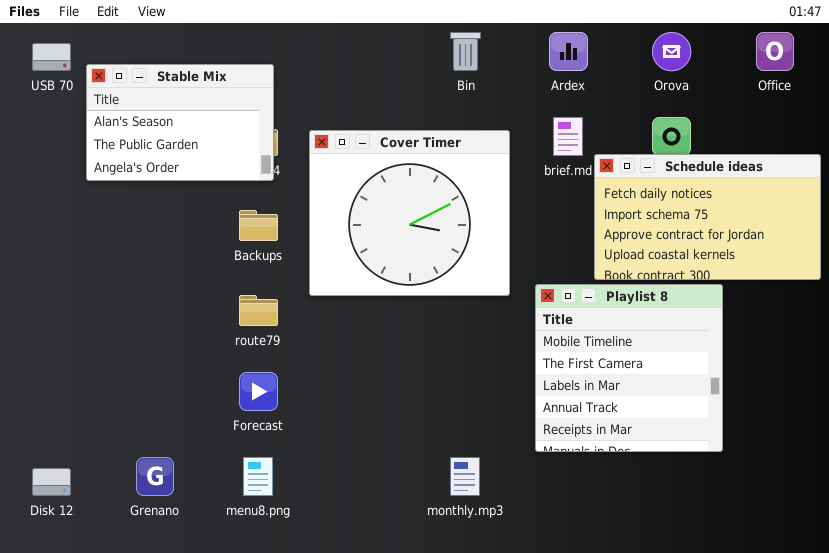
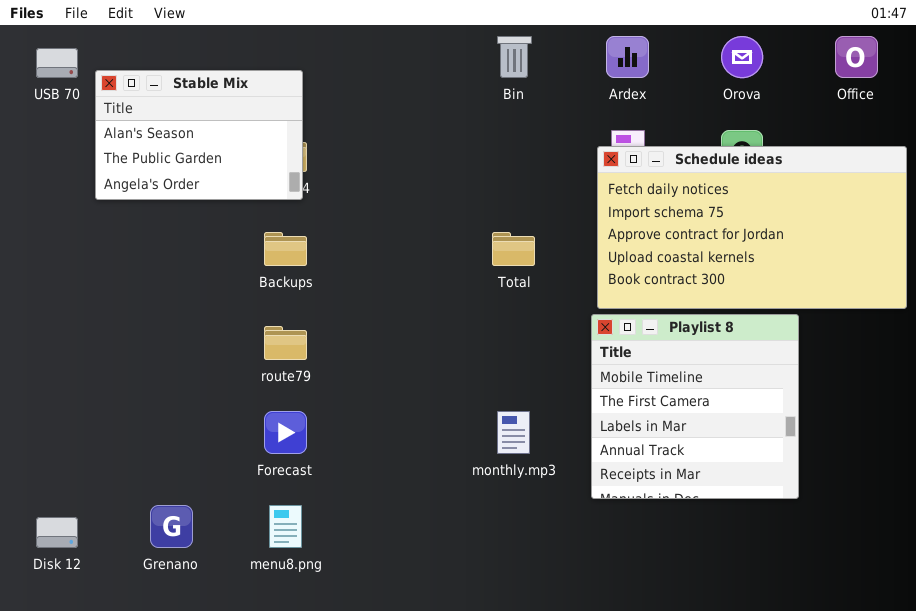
Cover Timer: [309,130,510,296] -> none, closed
Schedule ideas: [594,154,821,280] -> [597,146,907,309], resized
monthly.mp3: [450,457,480,496] -> [497,411,530,454], moved

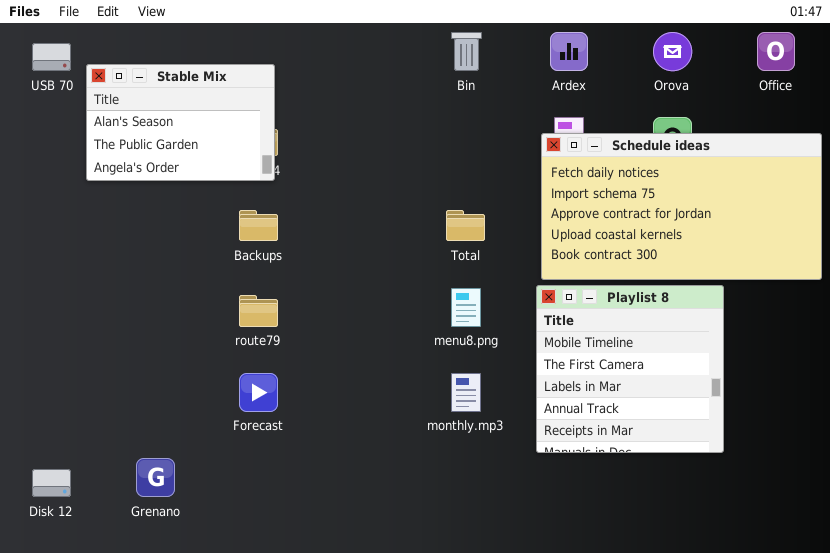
menu8.png: [269,505,302,548] -> [451,288,481,327], moved

